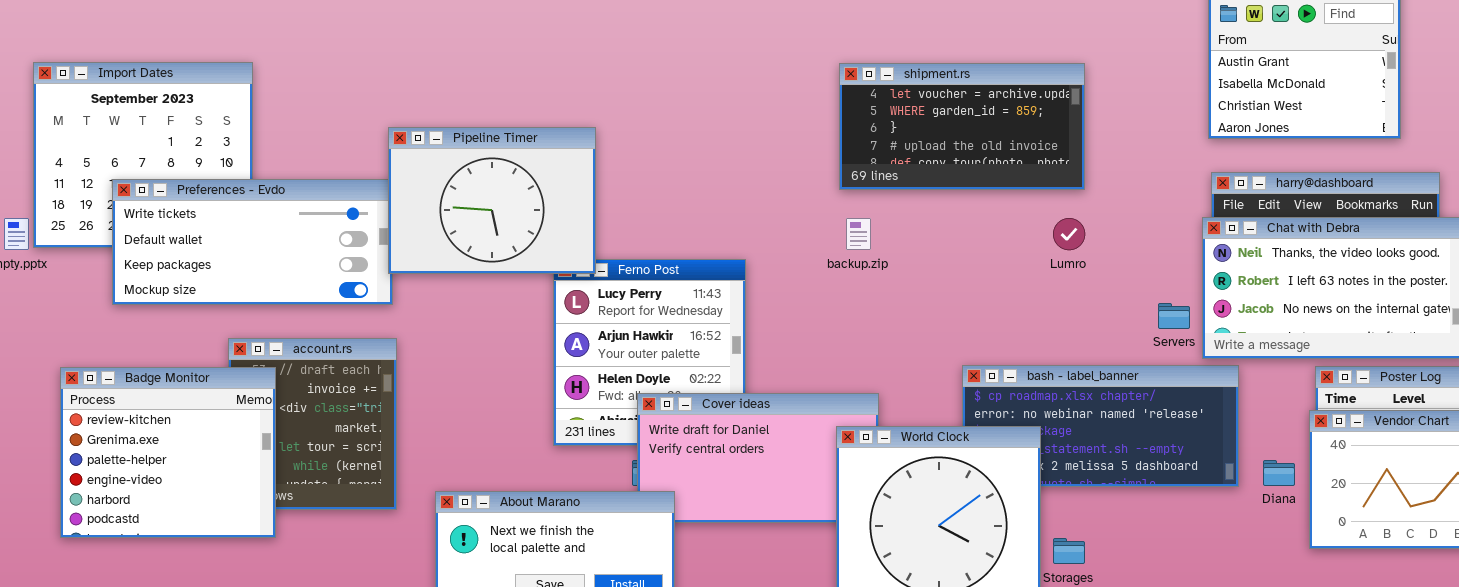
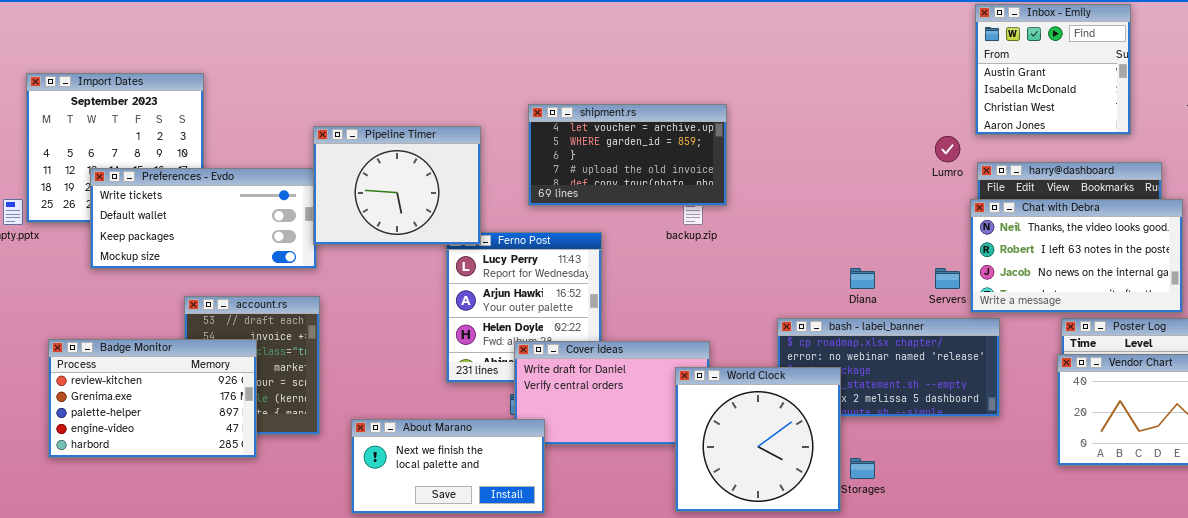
shipment.rs: [839,63,1085,190] -> [528,104,727,206], moved
Lumro: [1053,218,1085,250] -> [935,136,960,162], moved
Badge Monitor: [60,367,276,538] -> [48,339,257,458], resized
Diana: [1263,460,1295,486] -> [850,268,875,289], moved

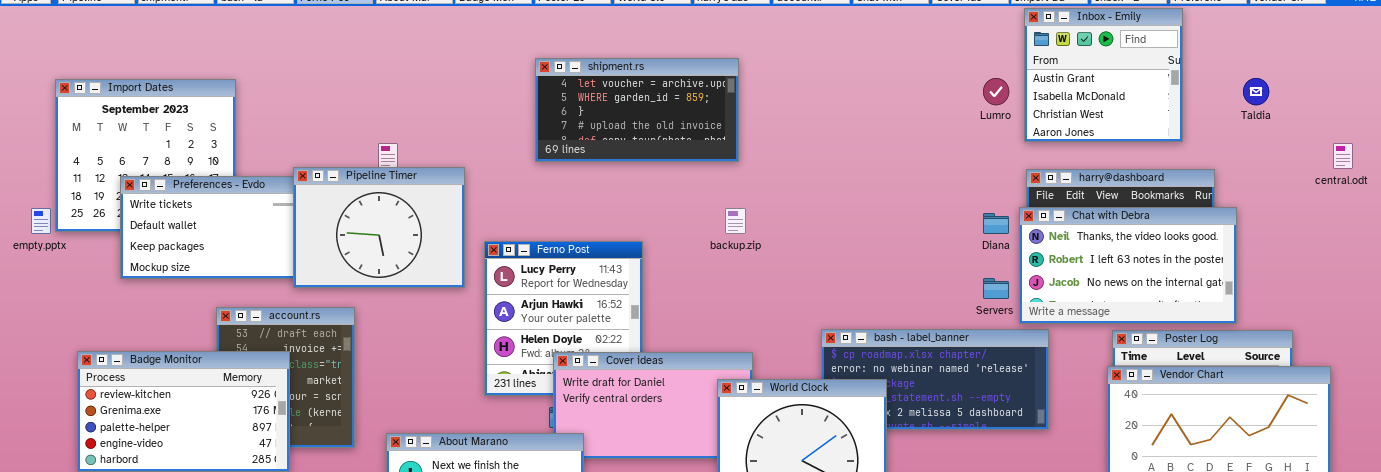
shipment.rs: [528,104,727,206] -> [535,58,739,162], moved
Pipeline Timer: [313,126,481,245] -> [293,167,465,288], moved
Lumro: [935,136,960,162] -> [983,78,1009,105], moved
Diana: [850,268,875,289] -> [983,213,1009,234], moved

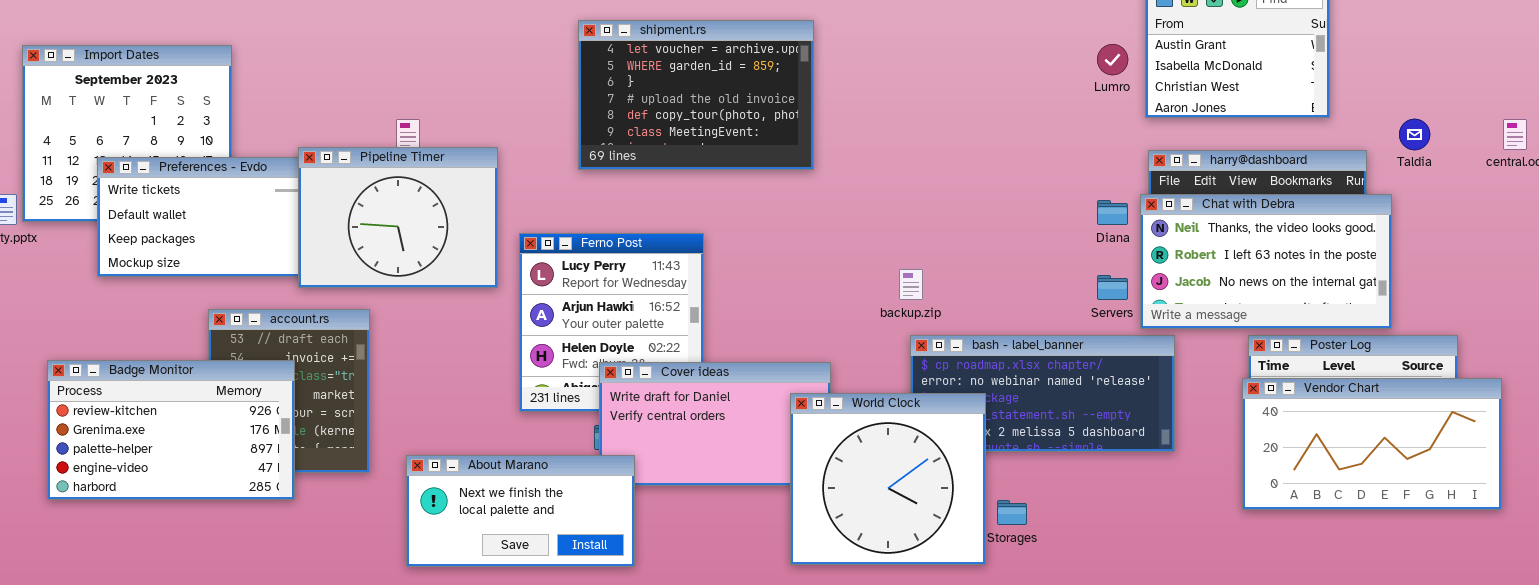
shipment.rs: [535,58,739,162] -> [578,20,814,170], resized
Taldia: [1243,78,1269,105] -> [1399,119,1430,150], moved
backup.zip: [725,208,746,234] -> [899,269,923,300], moved

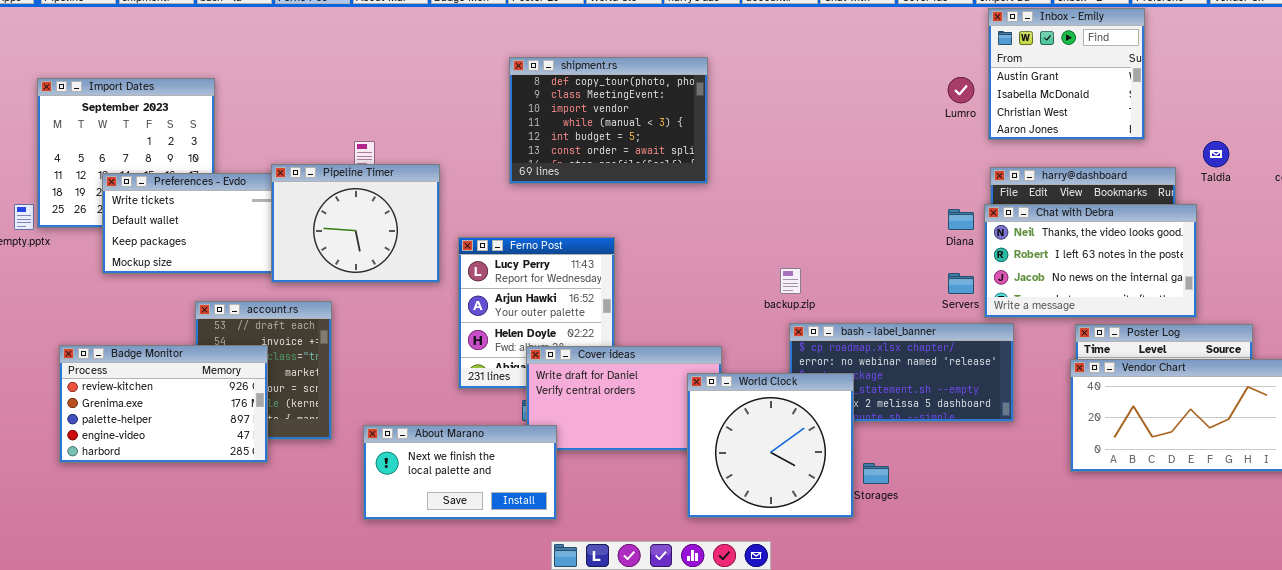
shipment.rs: [578,20,814,170] -> [509,57,708,184], scrolled down 4 rows

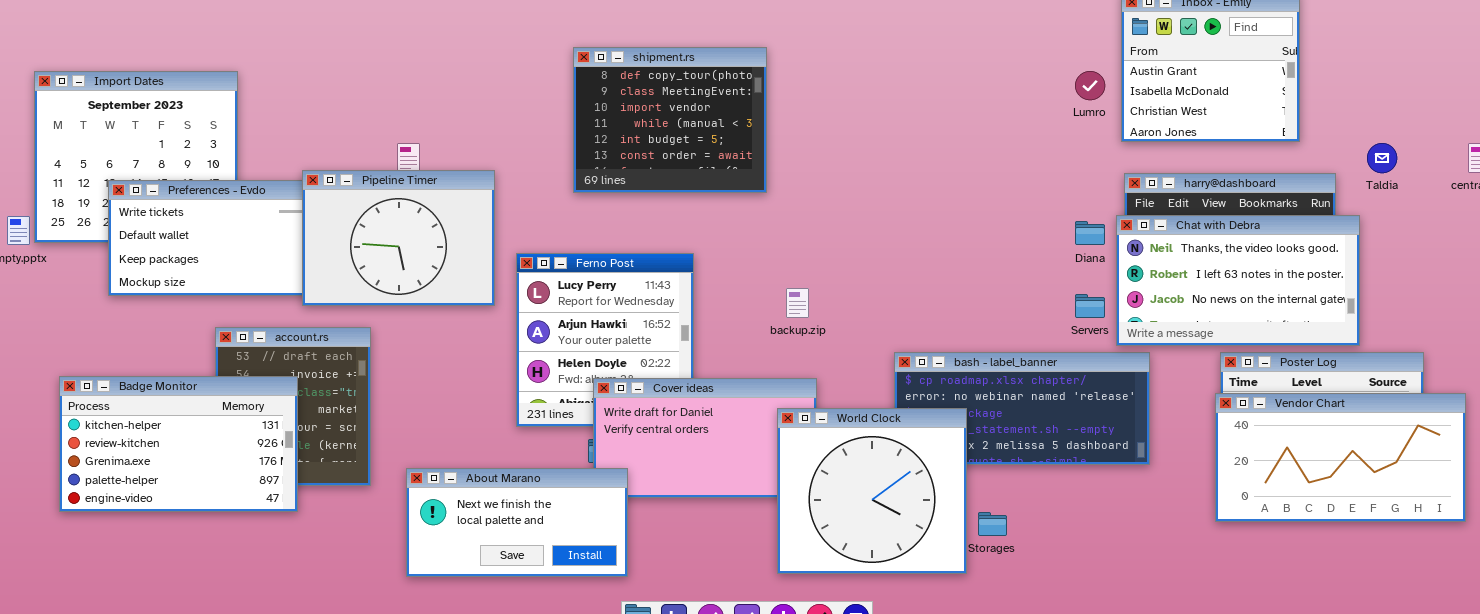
shipment.rs: [509,57,708,184] -> [573,47,767,193], resized
backup.zip: [780,268,801,294] -> [786,288,809,318], moved
Badge Monitor: [59,345,268,463] -> [59,376,298,512], scrolled up 1 row

